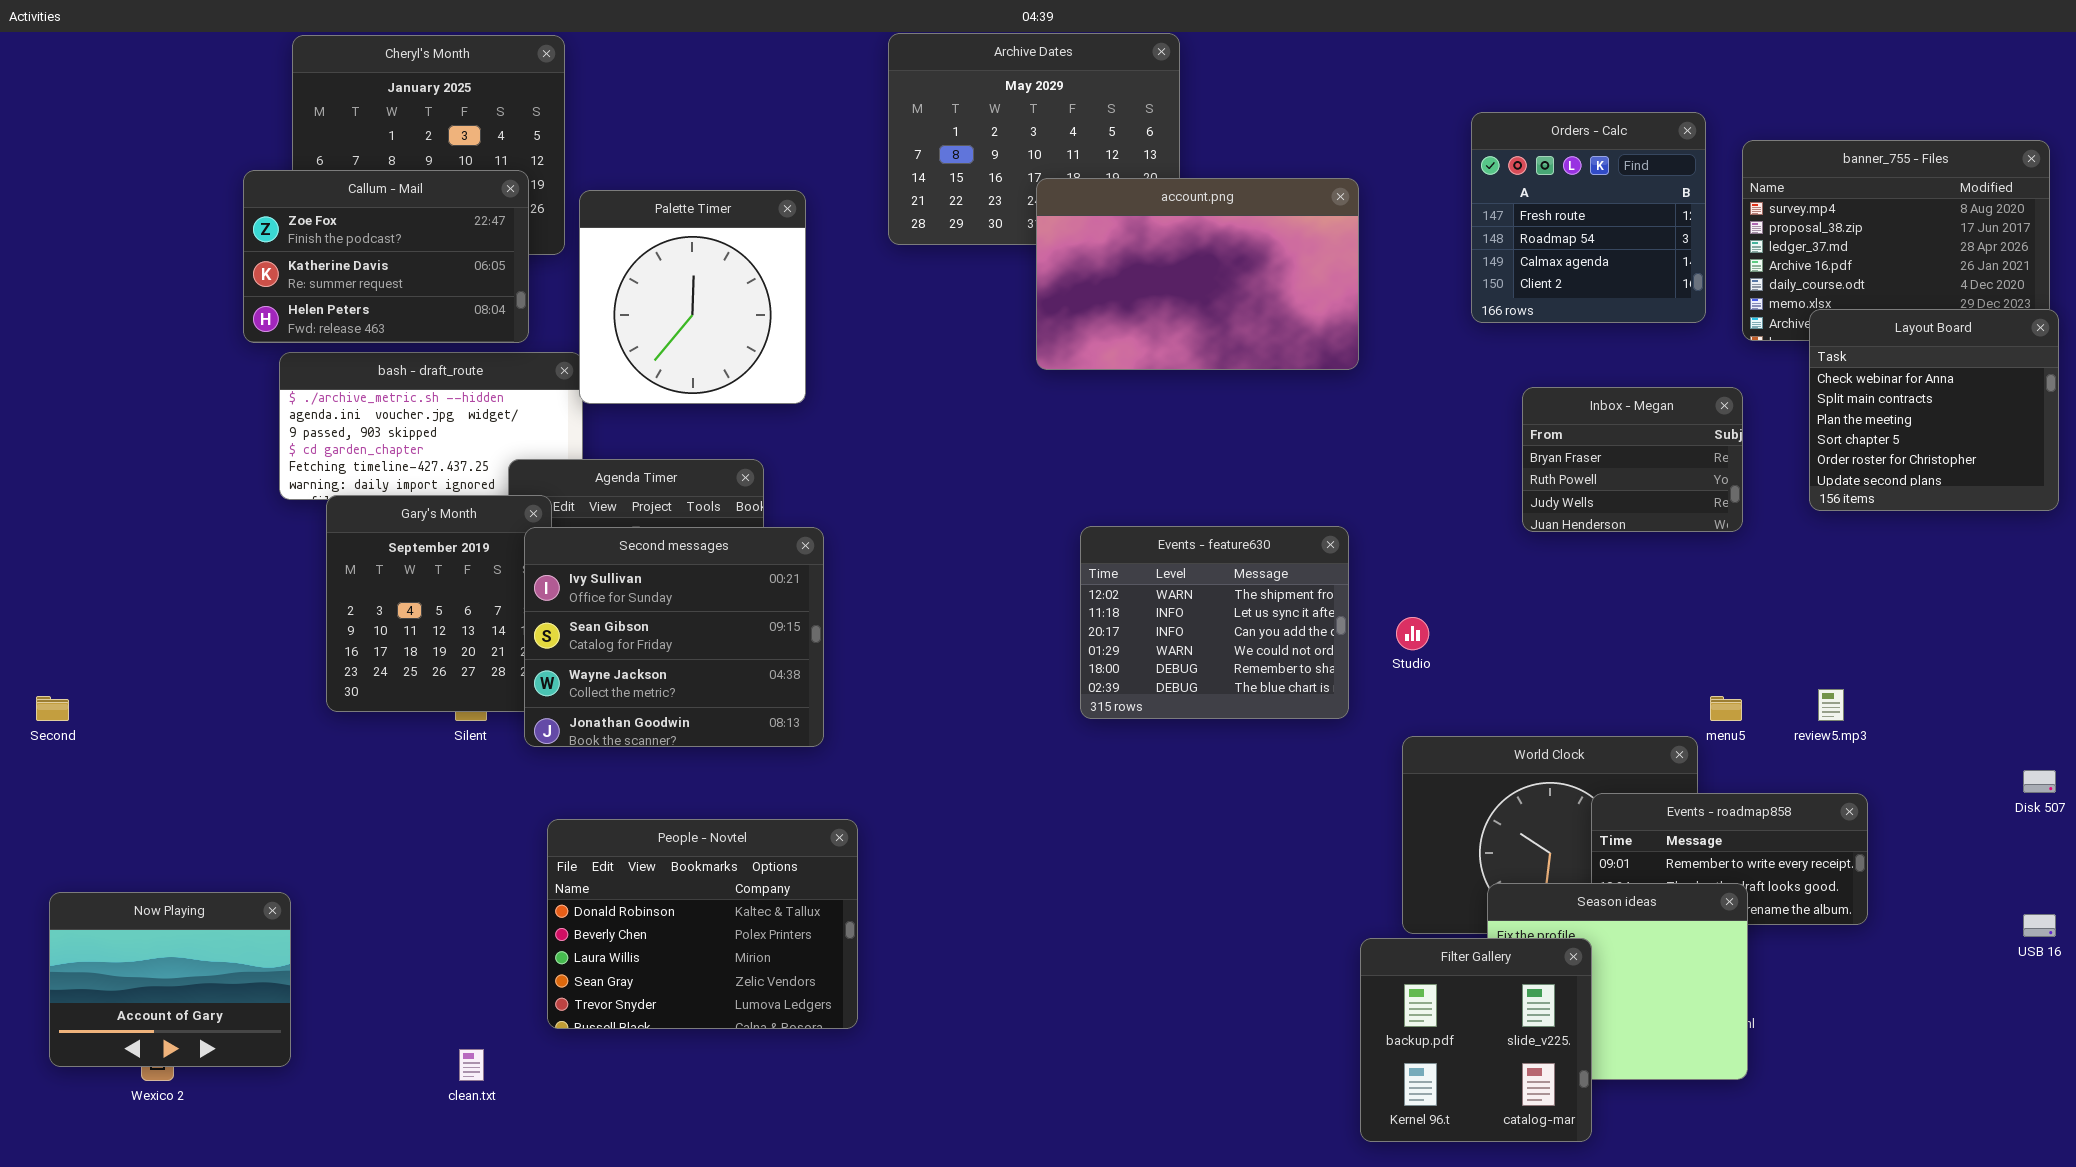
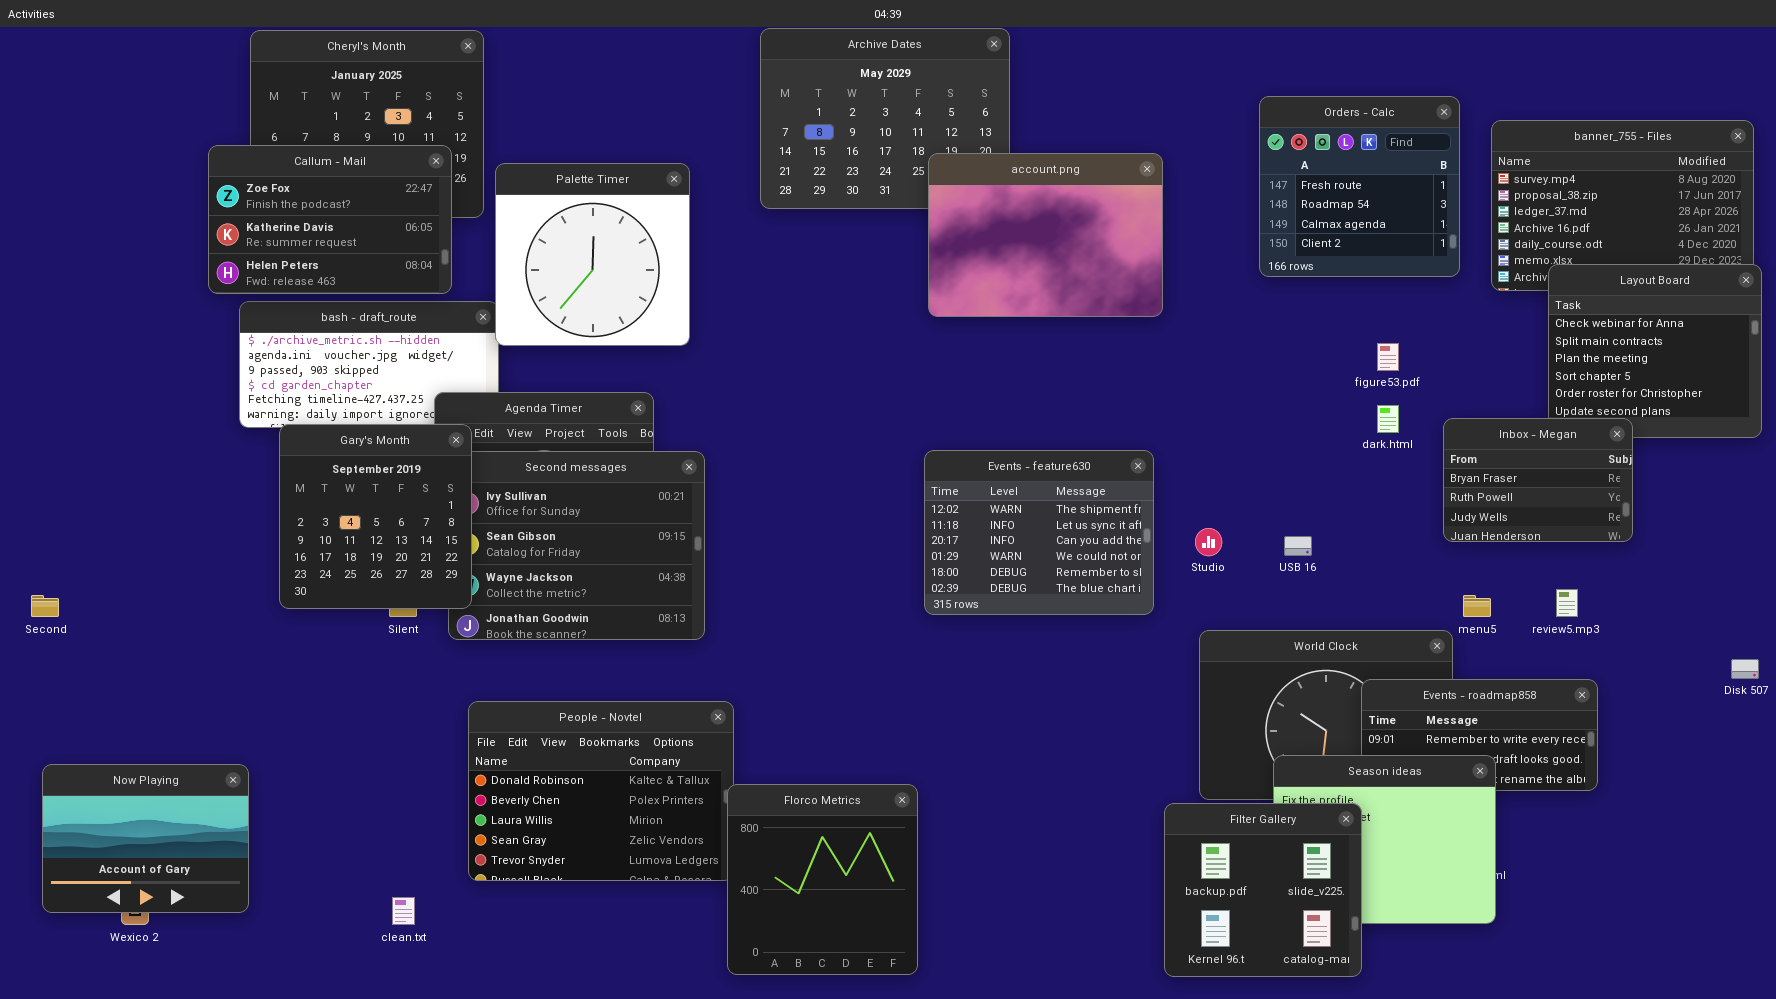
account.png: [1036,178,1359,370] -> [928,153,1163,317], resized
Inbox - Megan: [1522,387,1743,532] -> [1443,418,1633,542], moved
Gary's Month: [326,495,552,712] -> [279,424,472,609], raised
USB 16: [2023,914,2056,937] -> [1284,536,1312,556], moved
Florco Metrics: none -> [727,784,918,975], opened

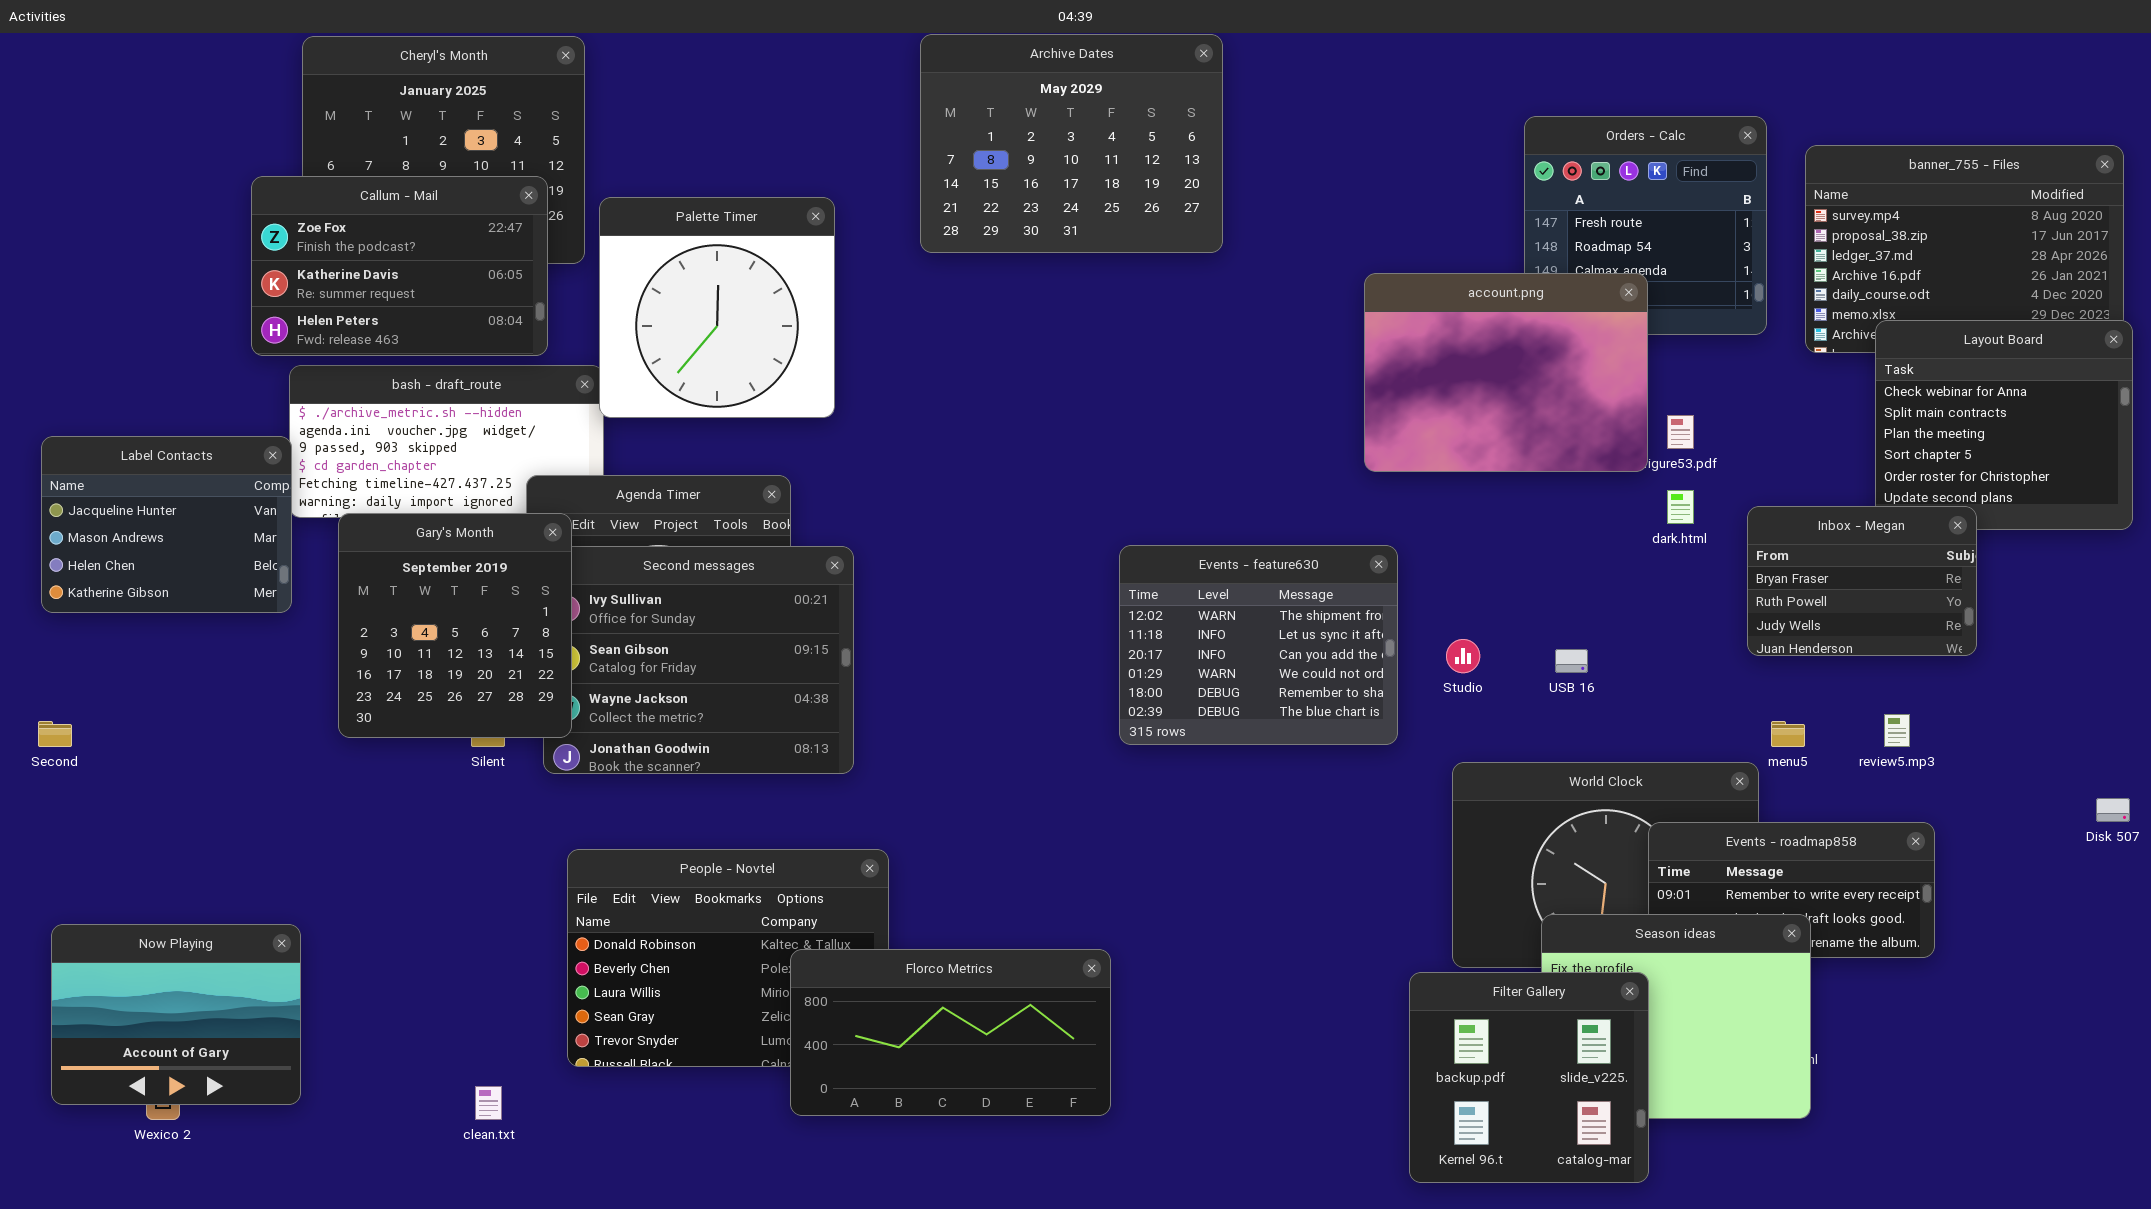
account.png: [928,153,1163,317] -> [1364,273,1648,472], moved
Label Contacts: none -> [41,436,292,613], opened
Florco Metrics: [727,784,918,975] -> [790,949,1111,1116], resized

